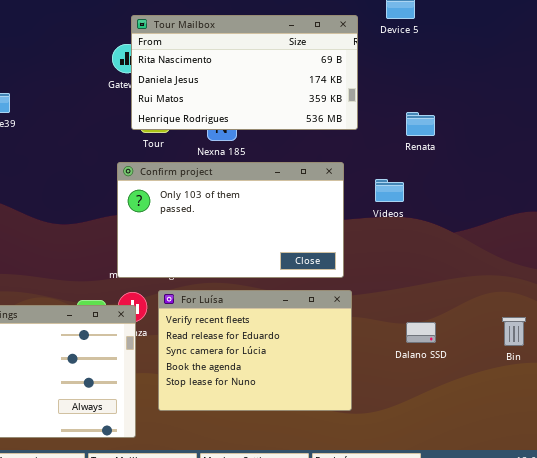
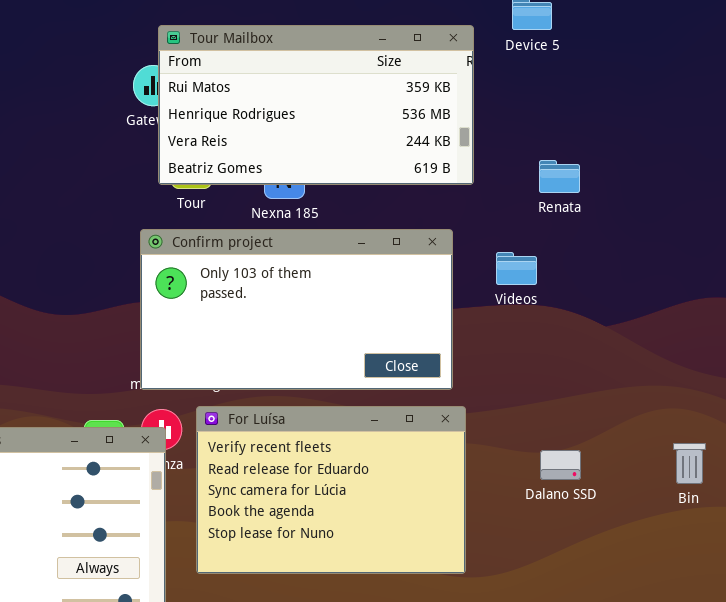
Tour Mailbox: [131,15,358,130] -> [158,25,474,185], scrolled down 2 rows

